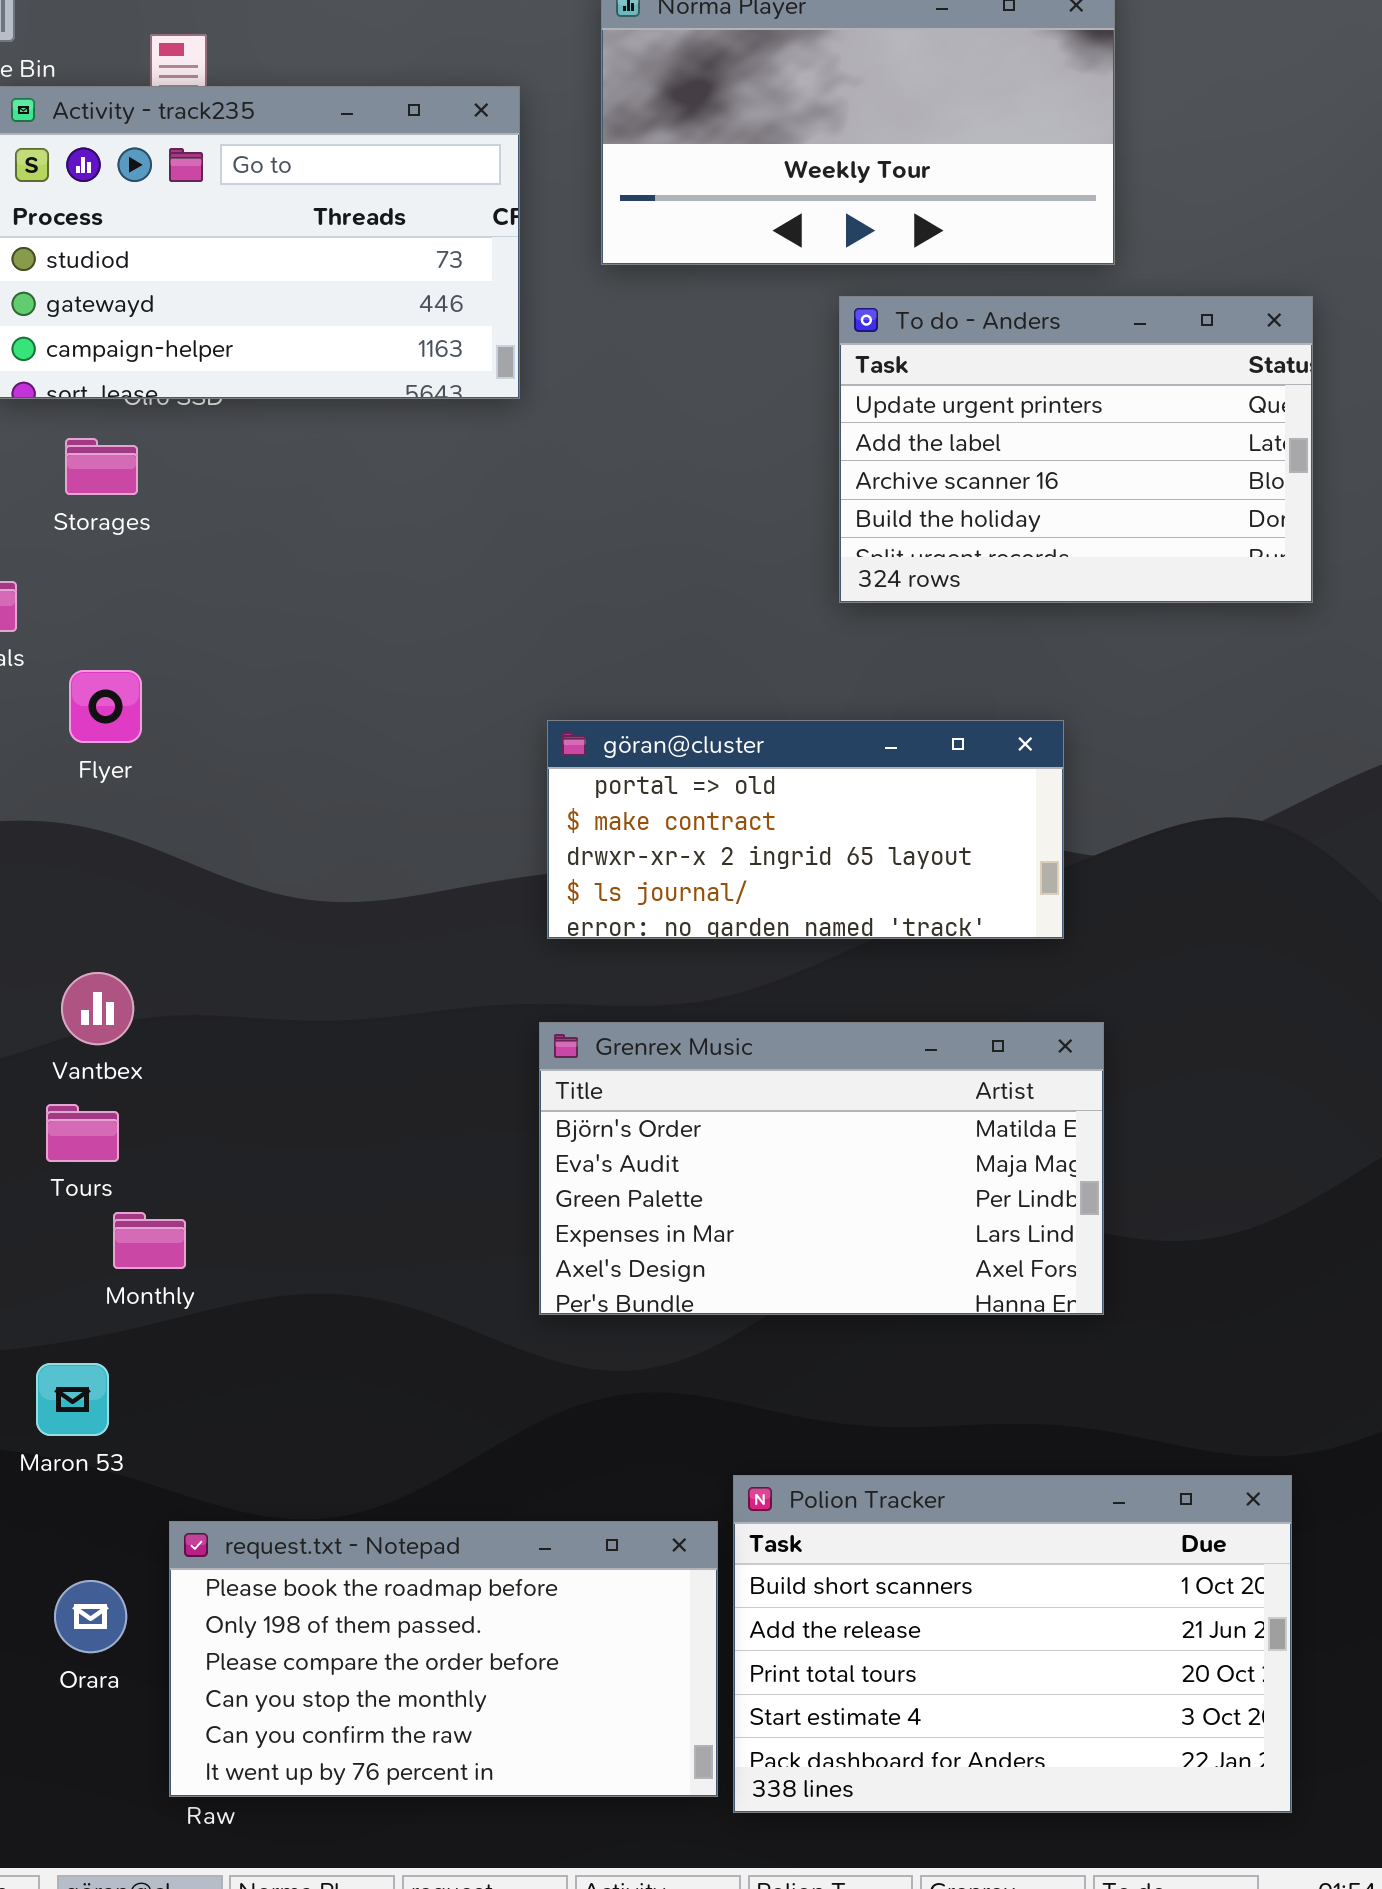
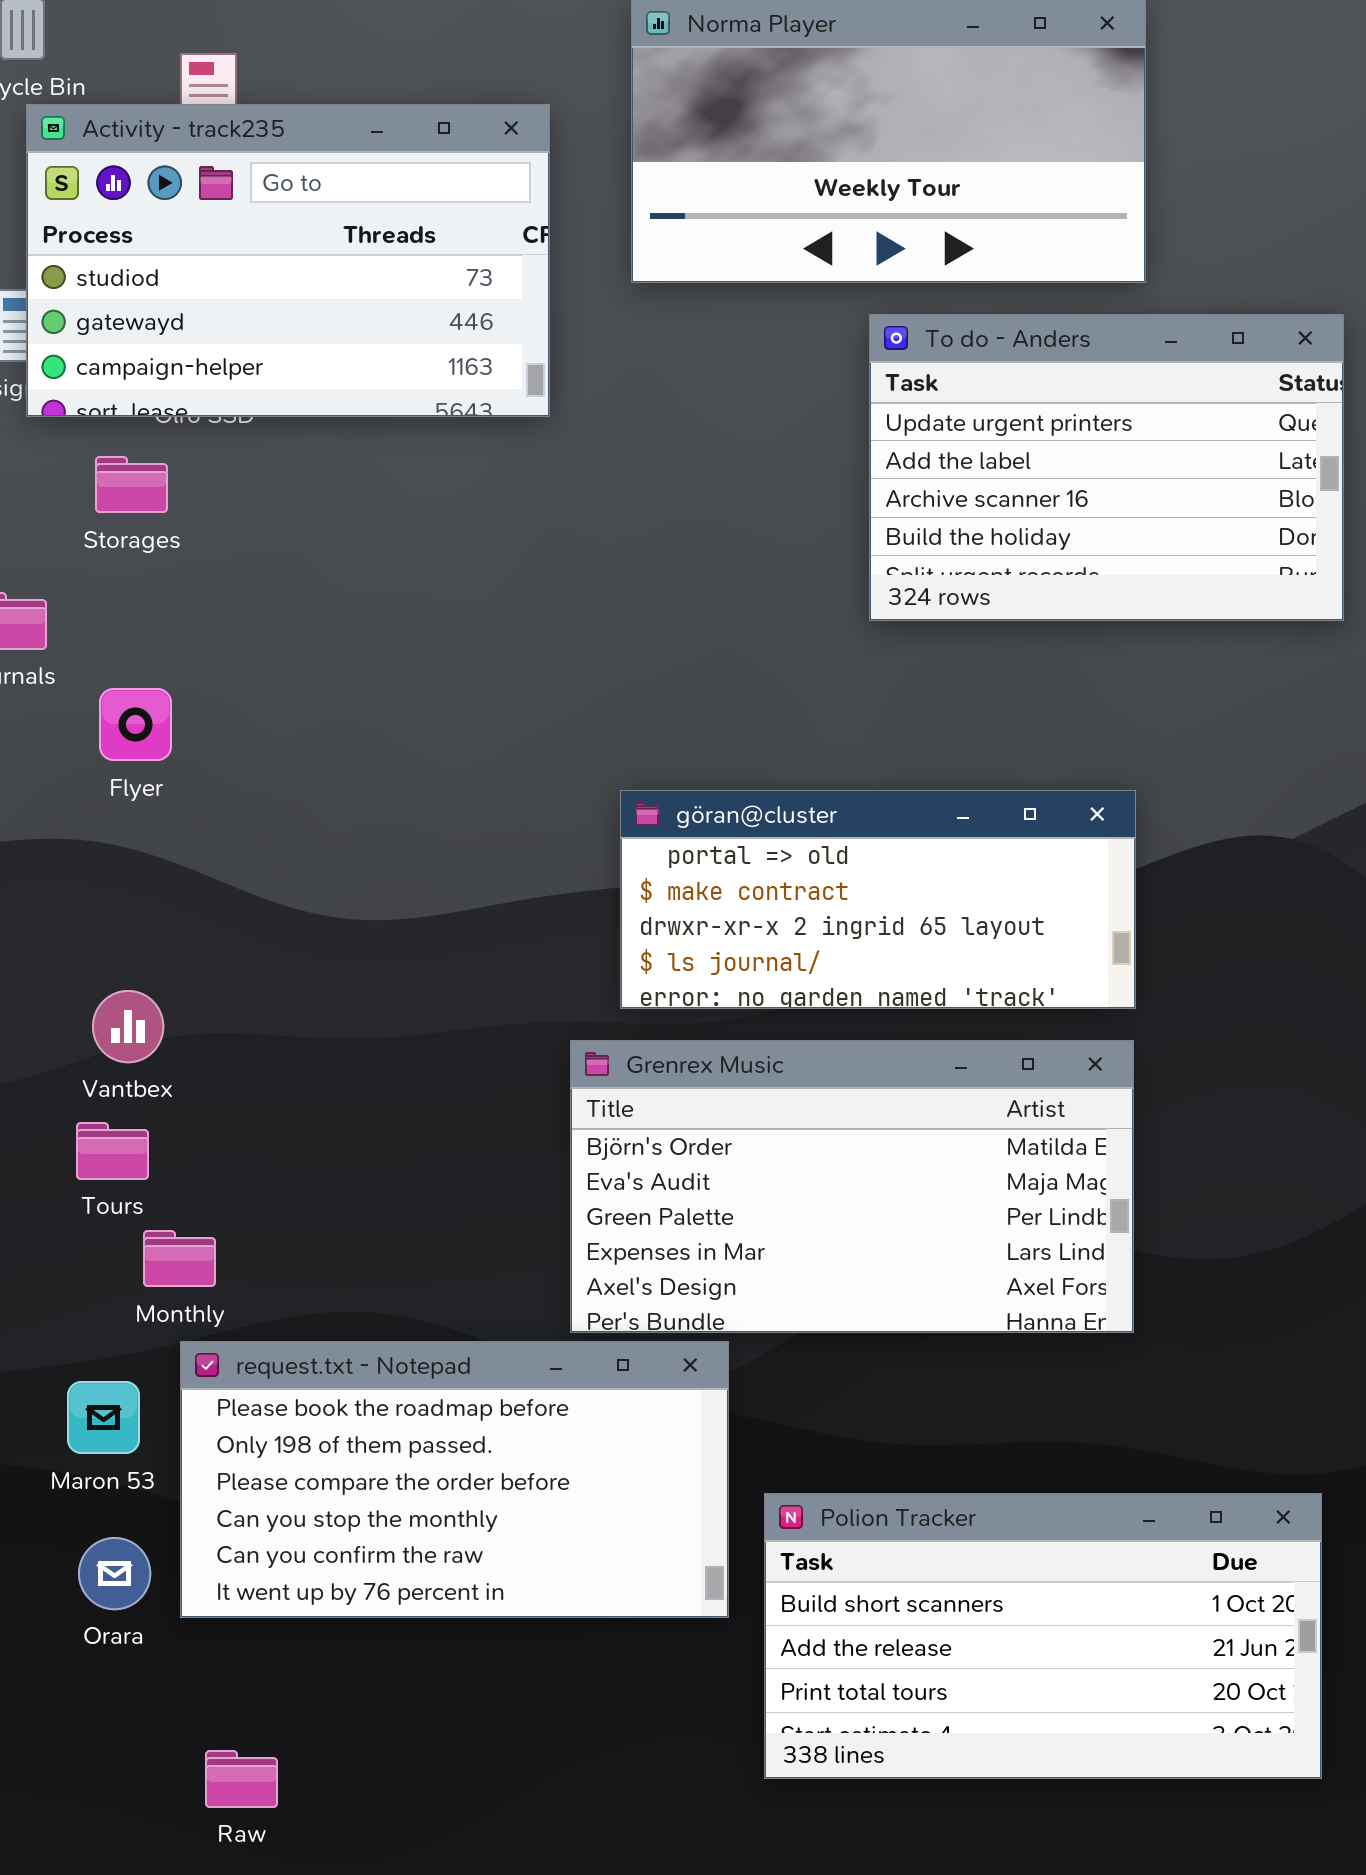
göran@cluster: [547,720,1064,939] -> [620,790,1136,1009], moved
Polion Tracker: [733,1475,1292,1813] -> [764,1493,1322,1779], resized
request.txt - Notepad: [169,1521,718,1797] -> [180,1341,729,1618], moved
Orara: [54,1580,127,1653] -> [78,1537,151,1610], moved

